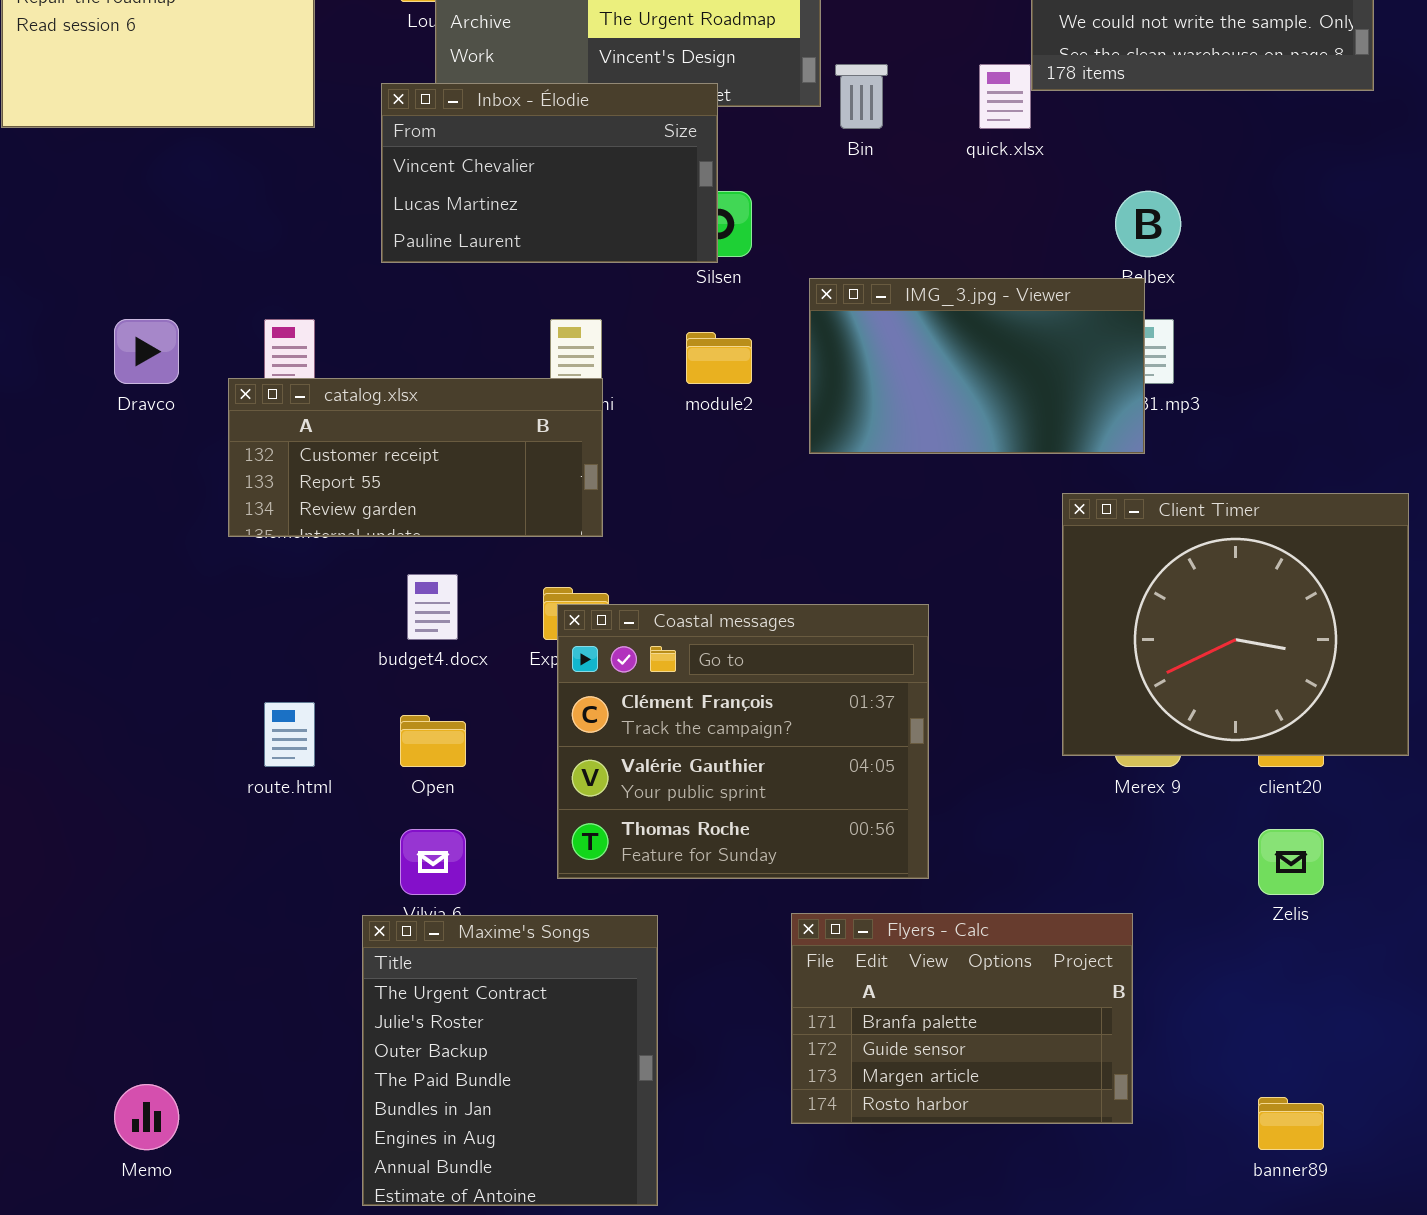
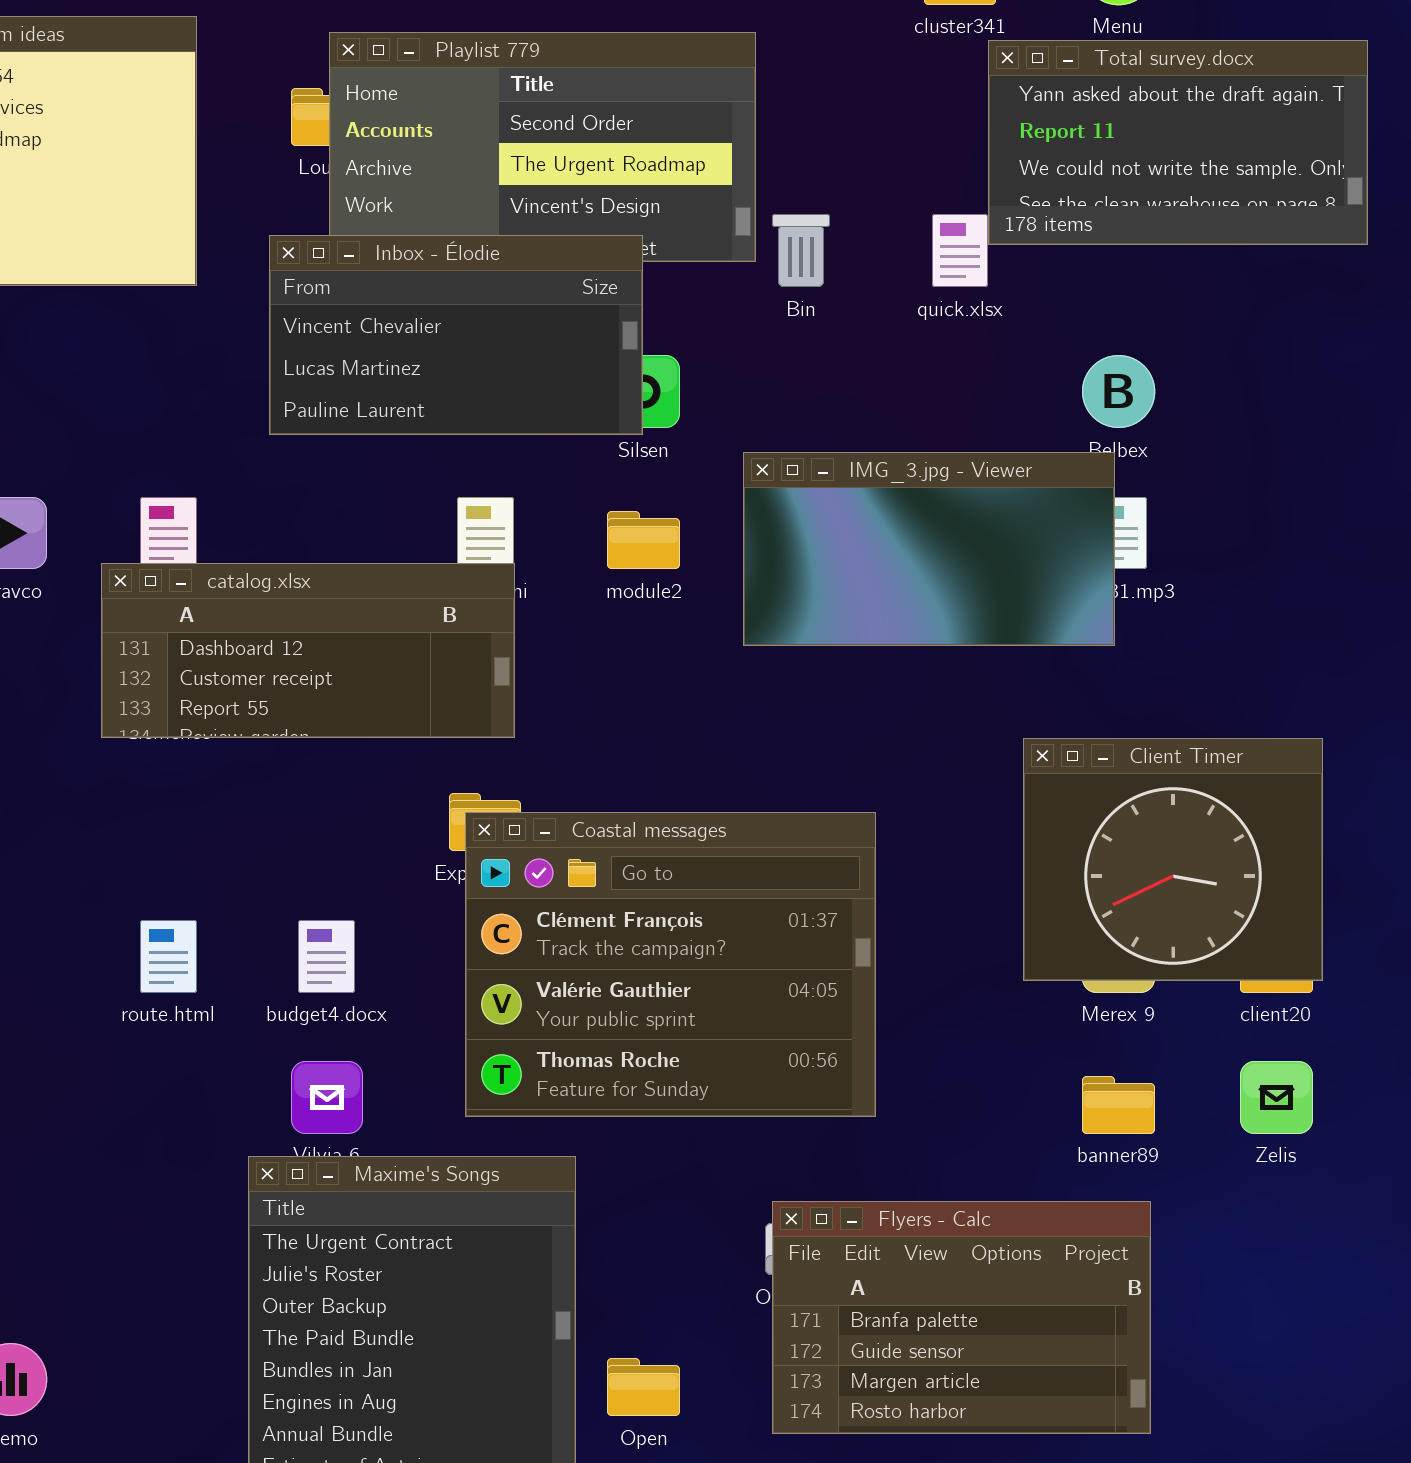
catalog.xlsx: [228,378,603,537] -> [101,563,515,738], scrolled up 1 row
Client Timer: [1062,493,1409,756] -> [1023,738,1323,981], resized
budget4.docx: [407,574,458,640] -> [298,920,355,993], moved
Open: [400,715,466,767] -> [607,1358,680,1416], moved
Flyers - Calc: [791,913,1133,1124] -> [772,1201,1151,1434], moved
banner89: [1258,1097,1324,1150] -> [1082,1076,1155,1134], moved

